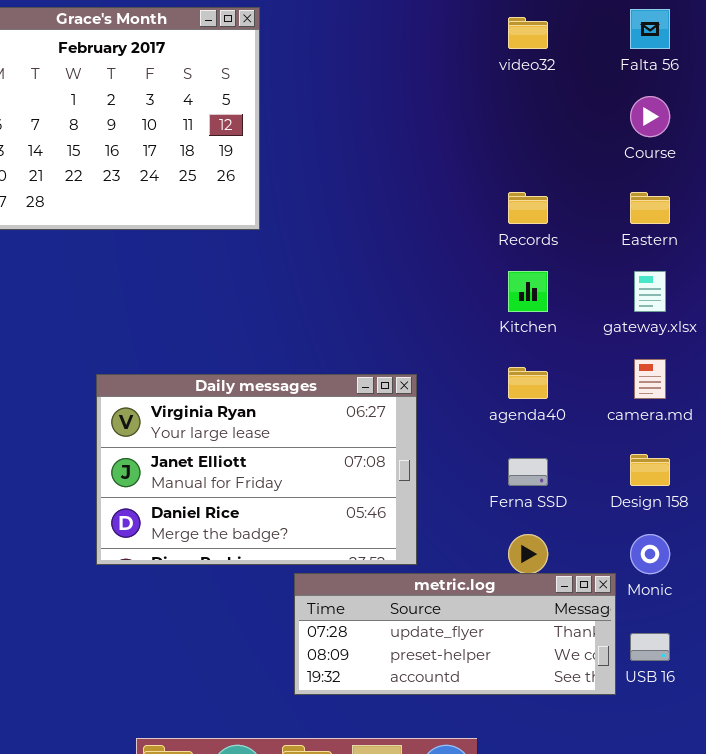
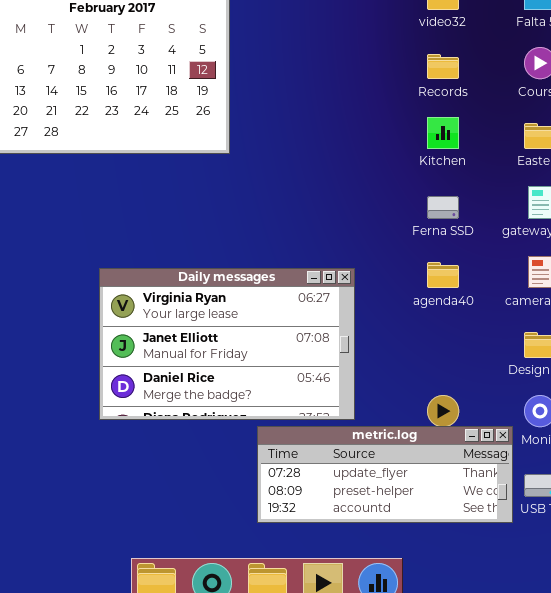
Records: [508,192,548,224] -> [427,54,459,79], moved
Kitchen: [508,271,548,312] -> [427,117,459,149], moved
Ferna SSD: [508,458,548,486] -> [427,196,459,219], moved

